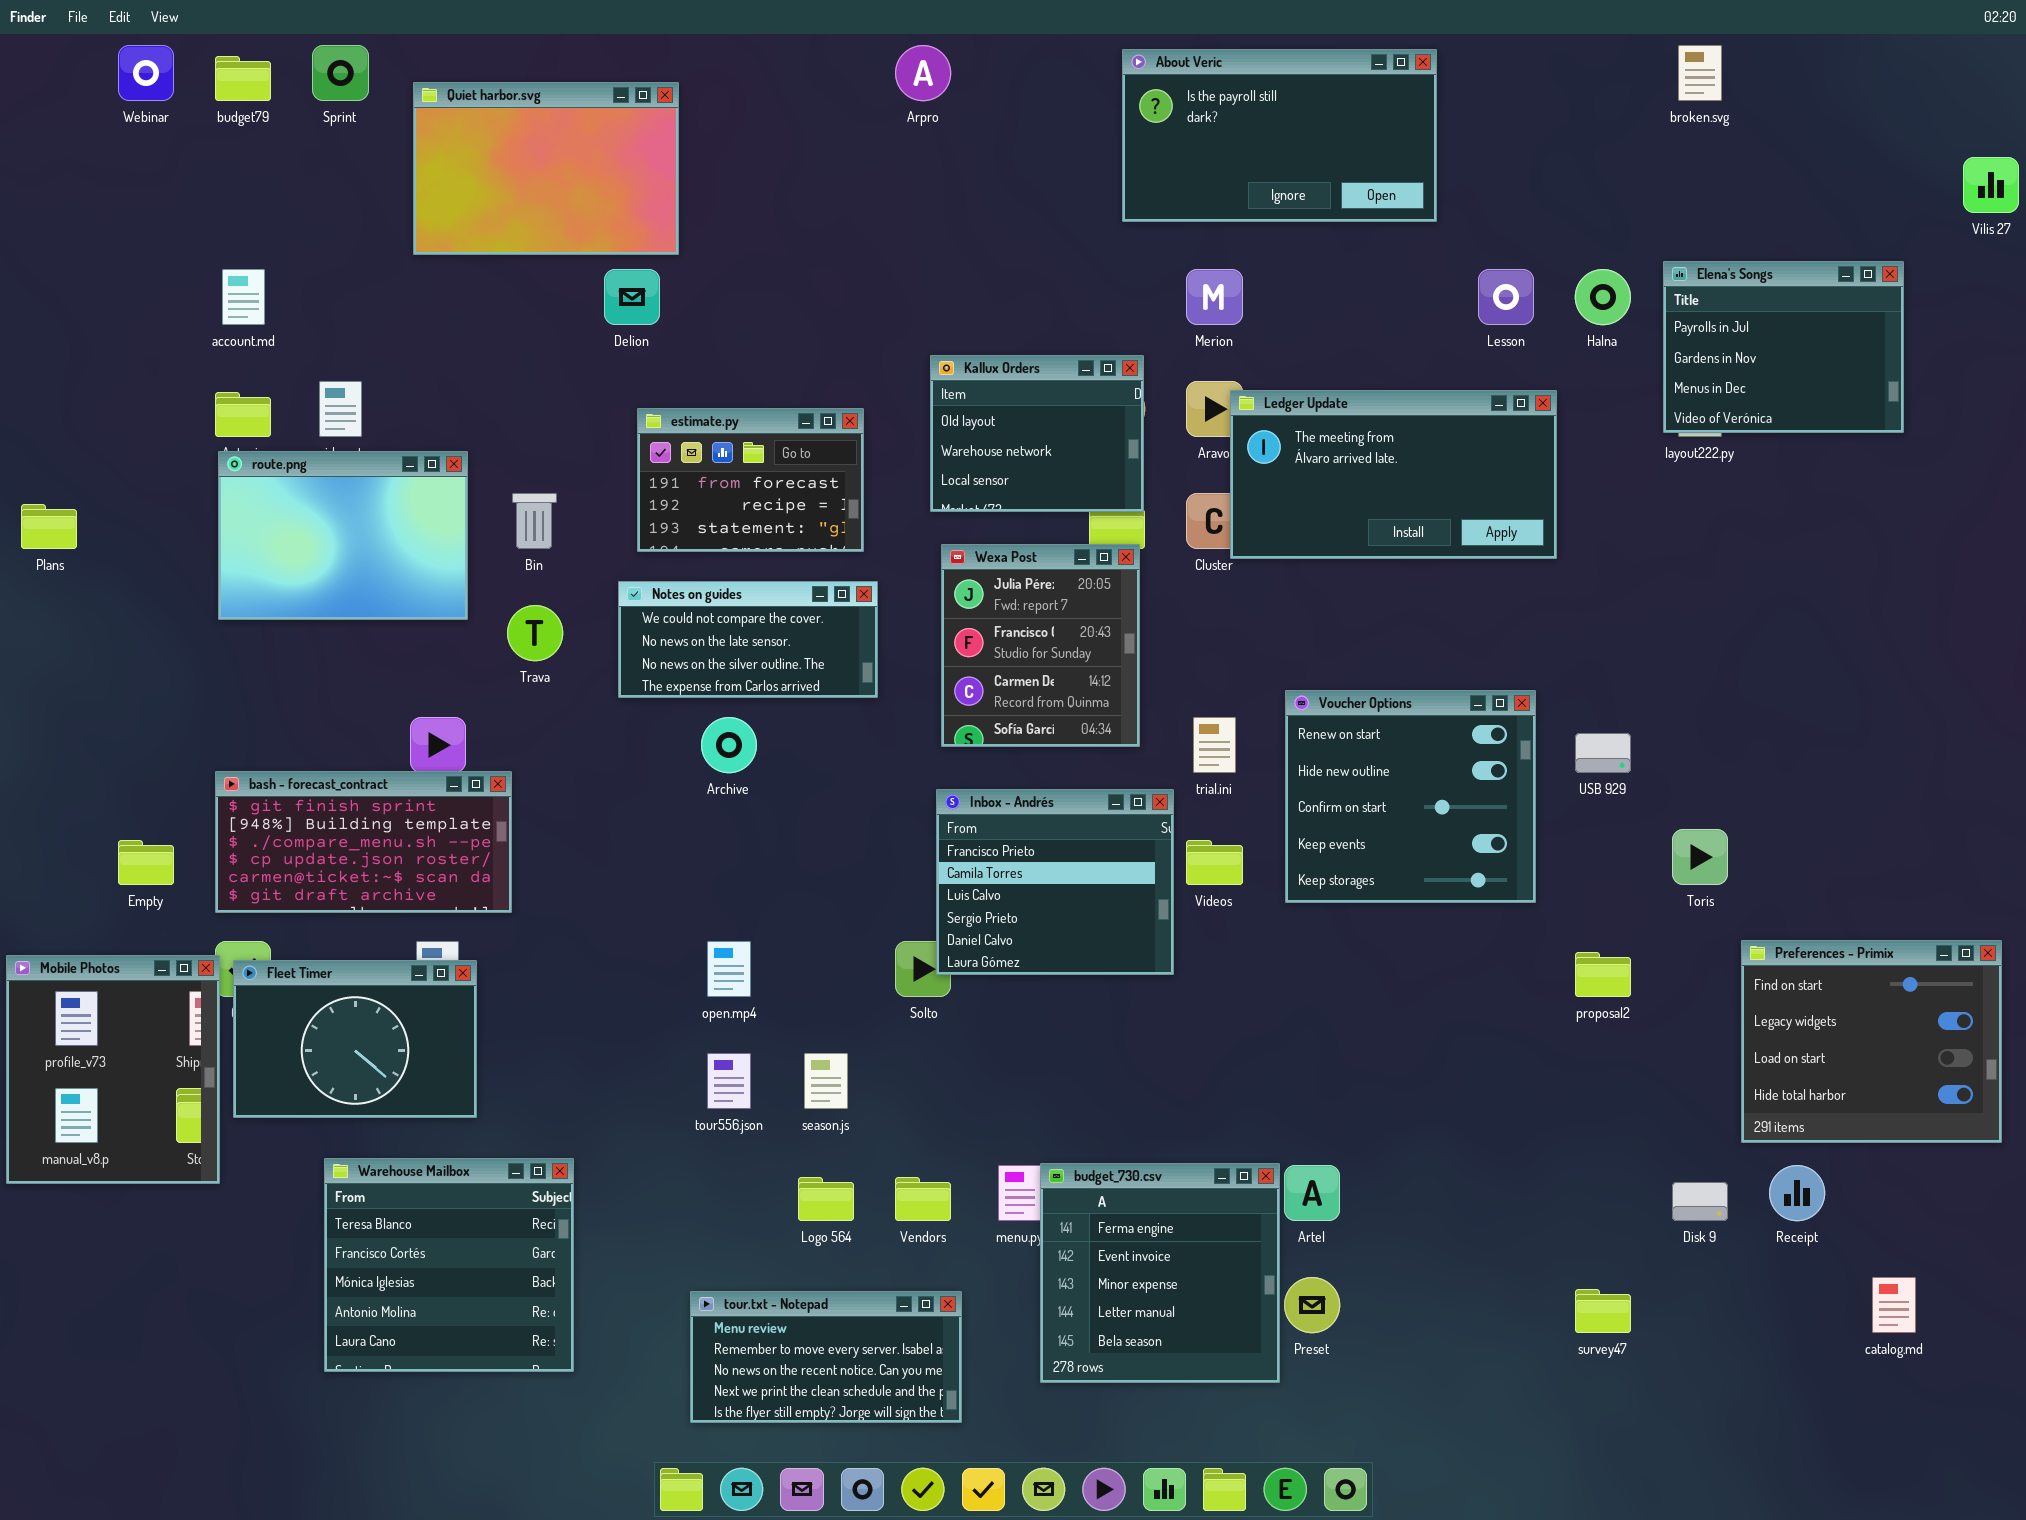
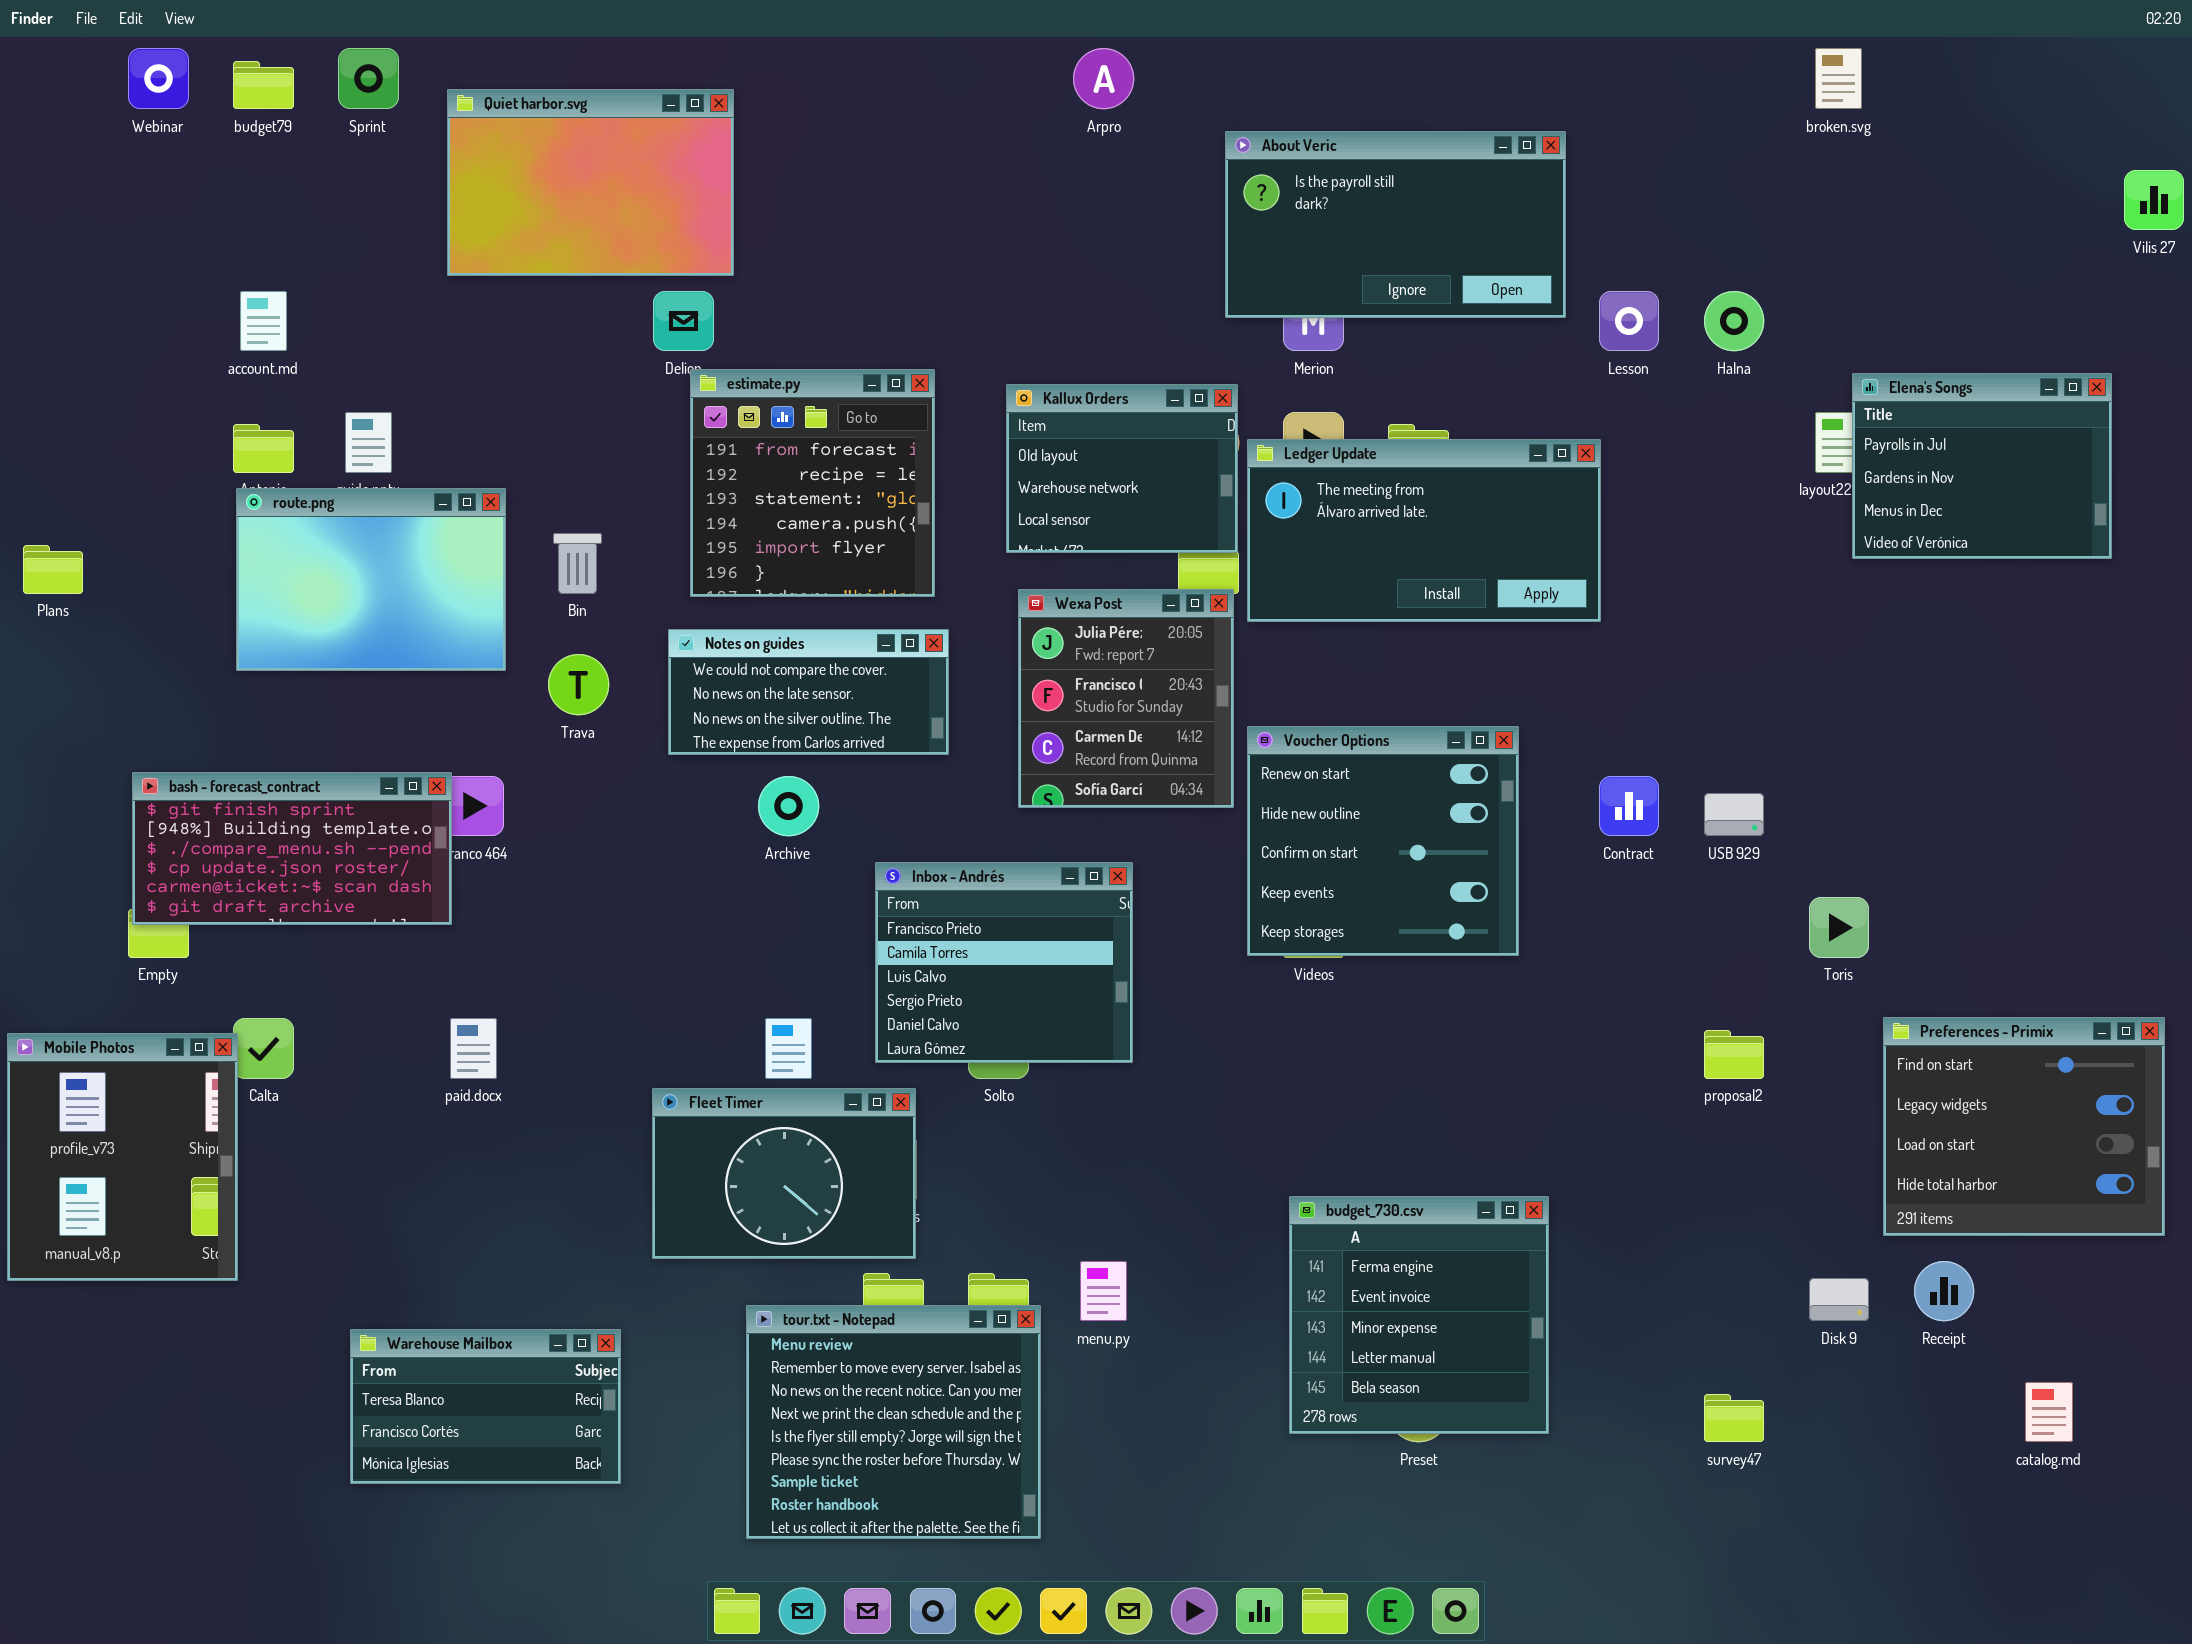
Arpro: [895,45,951,101] -> [1073,48,1134,109], moved
About Veric: [1122,49,1437,222] -> [1225,131,1566,318], moved
Elena's Songs: [1663,261,1904,433] -> [1852,373,2112,559], moved
Ledger Update: [1230,390,1557,559] -> [1247,439,1601,622], moved
estimate.py: [637,408,864,552] -> [690,369,935,597], resized
Voucher Options: [1285,690,1536,903] -> [1247,726,1519,956], moved
bash - forecast_contract: [215,771,512,913] -> [132,772,452,925], moved
Inbox - Andrés: [936,789,1174,975] -> [875,862,1133,1063], moved
Fleet Timer: [233,960,477,1118] -> [652,1088,916,1259], moved
Warehouse Mailbox: [324,1158,574,1372] -> [350,1329,621,1484], resized
budget_730.csv: [1040,1163,1280,1383] -> [1289,1196,1549,1434], moved
tour.txt - Notepad: [690,1291,962,1423] -> [746,1305,1041,1539], resized

